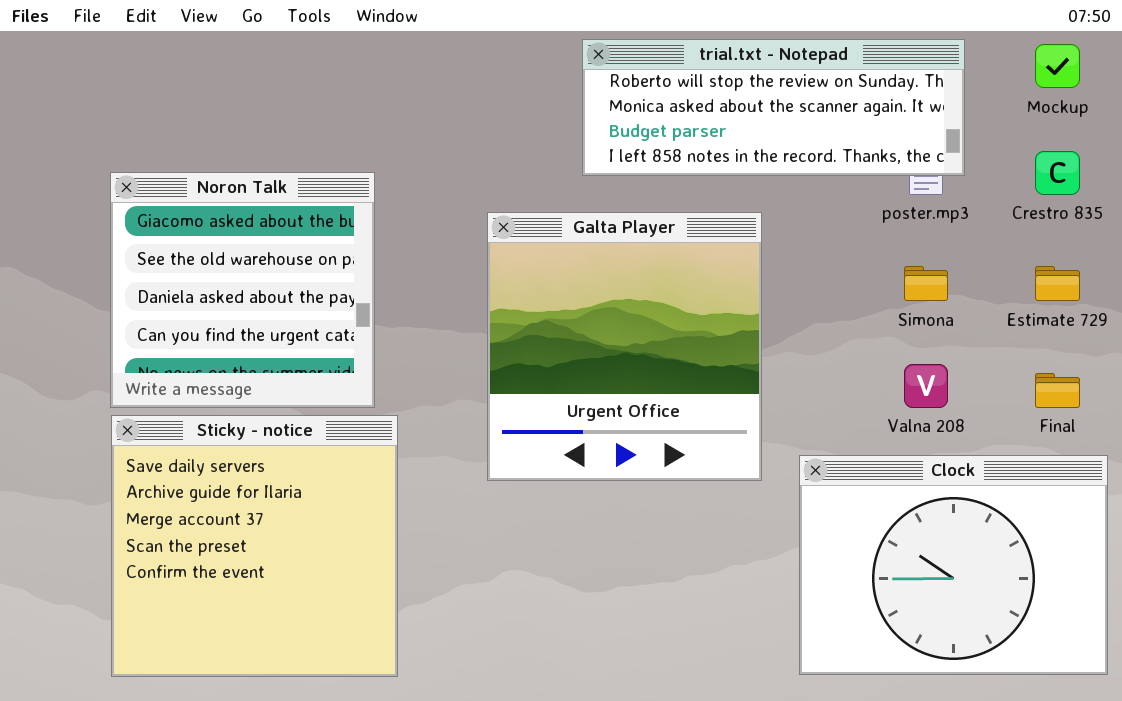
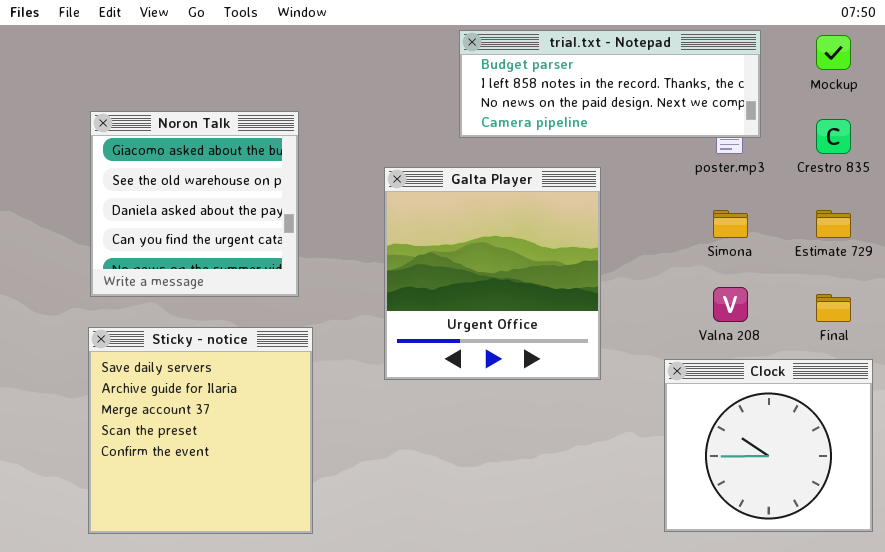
trial.txt - Notepad: [582,39,965,176] -> [459,30,761,138], scrolled down 2 rows
Noron Talk: [110,172,375,408] -> [90,111,299,297], moved
Clock: [799,455,1108,675] -> [664,359,873,532], resized

